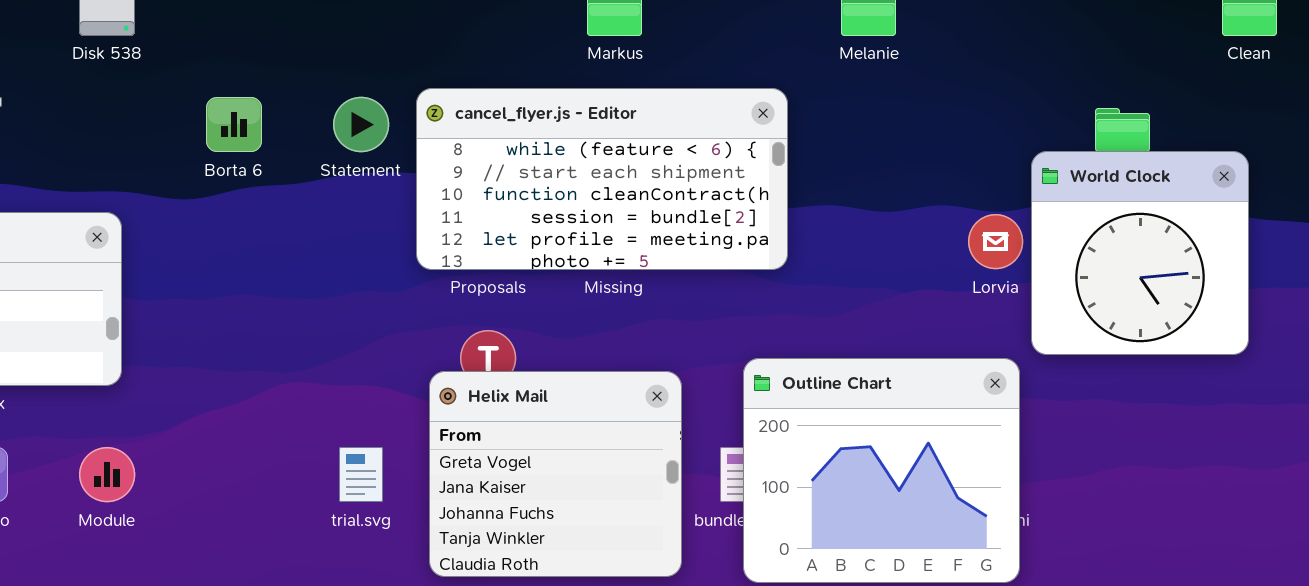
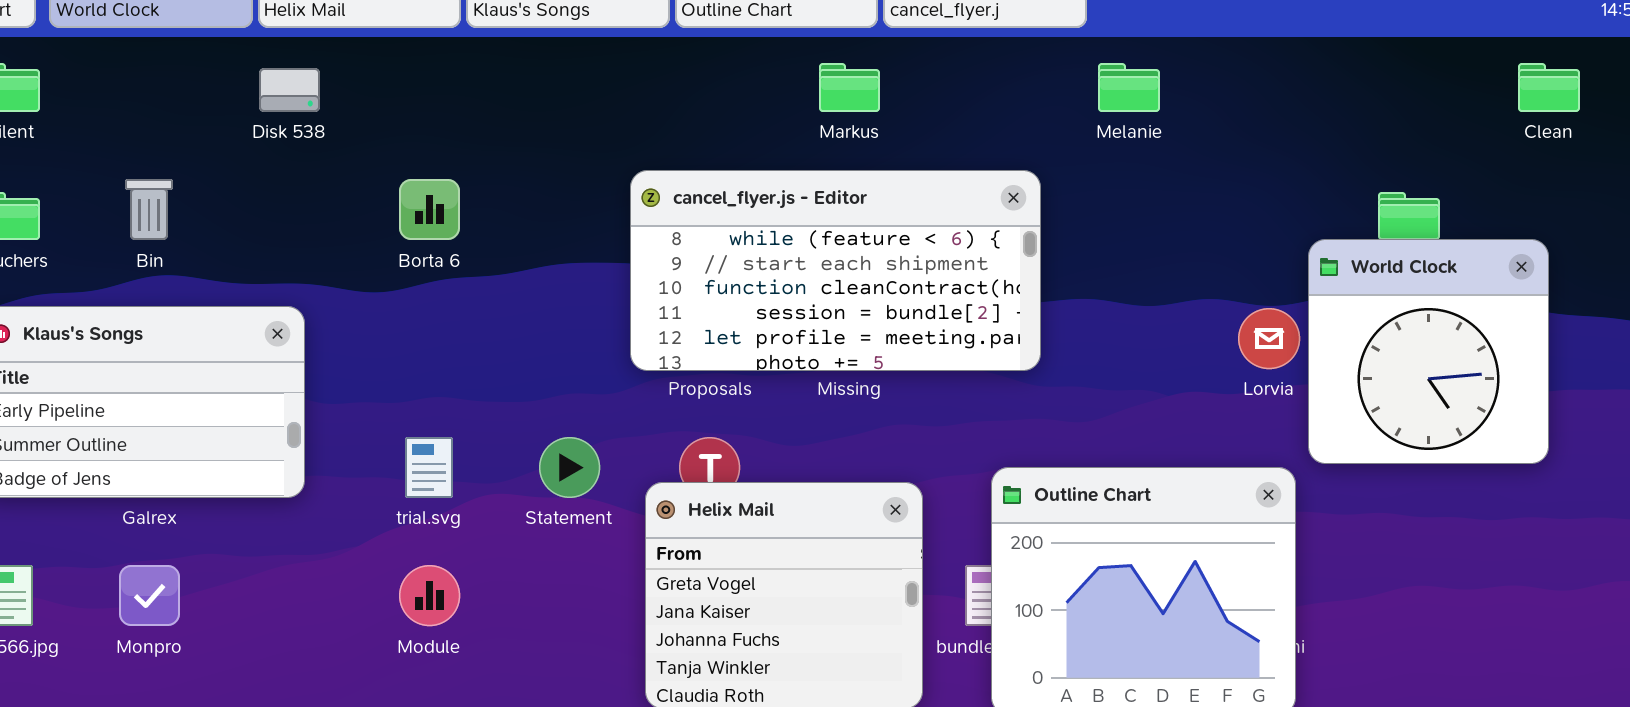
Statement: [333,97,389,152] -> [539,437,600,498], moved
Module: [79,447,135,502] -> [399,565,460,626], moved
trial.svg: [339,447,383,502] -> [405,437,453,498], moved

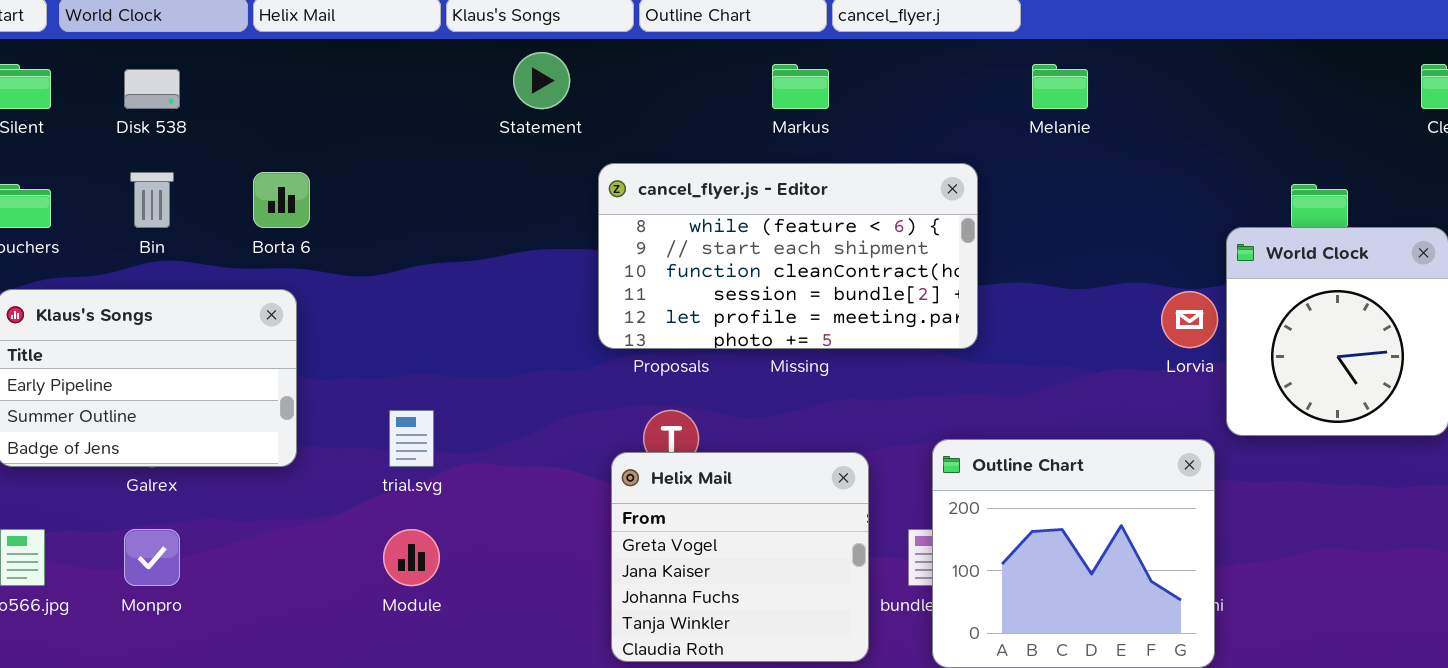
Disk 538: [259,68,320,112] -> [124,69,180,109], moved
Borta 6: [399,179,460,240] -> [253,172,310,228], moved
Statement: [539,437,600,498] -> [513,52,570,109], moved

